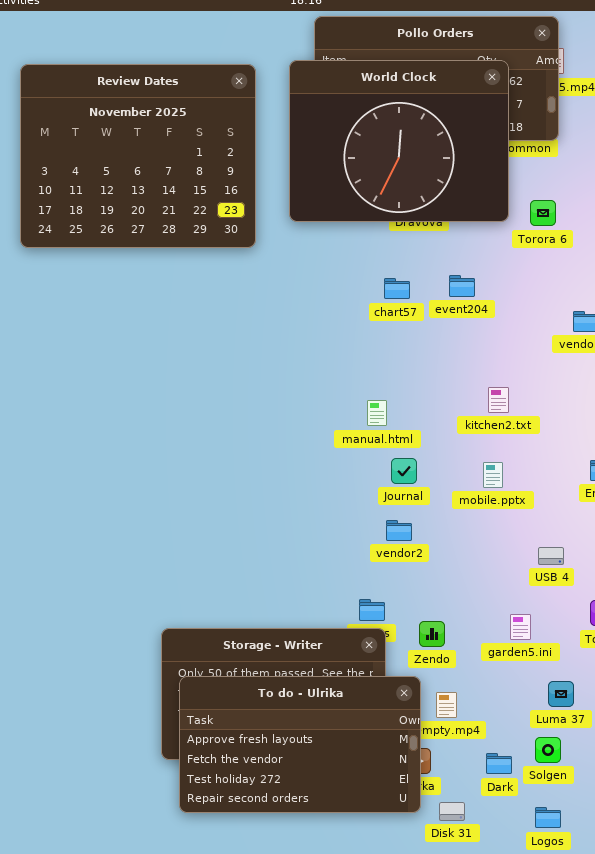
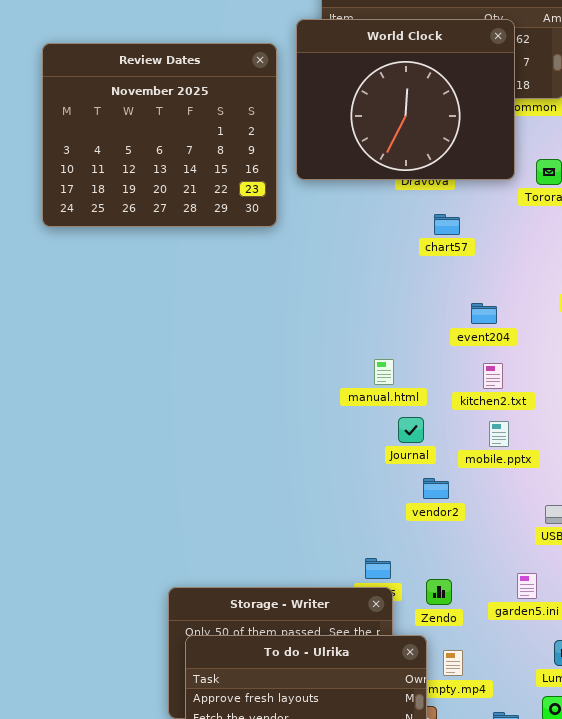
Review Dates: [20,64,256,248] -> [42,43,277,227], moved
event204: [449,275,475,297] -> [471,303,497,324], moved
chart57: [384,278,410,299] -> [434,214,460,235], moved
kitchen2.txt: [488,387,509,413] -> [483,363,503,389], moved
vendor2: [386,520,412,541] -> [423,478,449,499], moved

